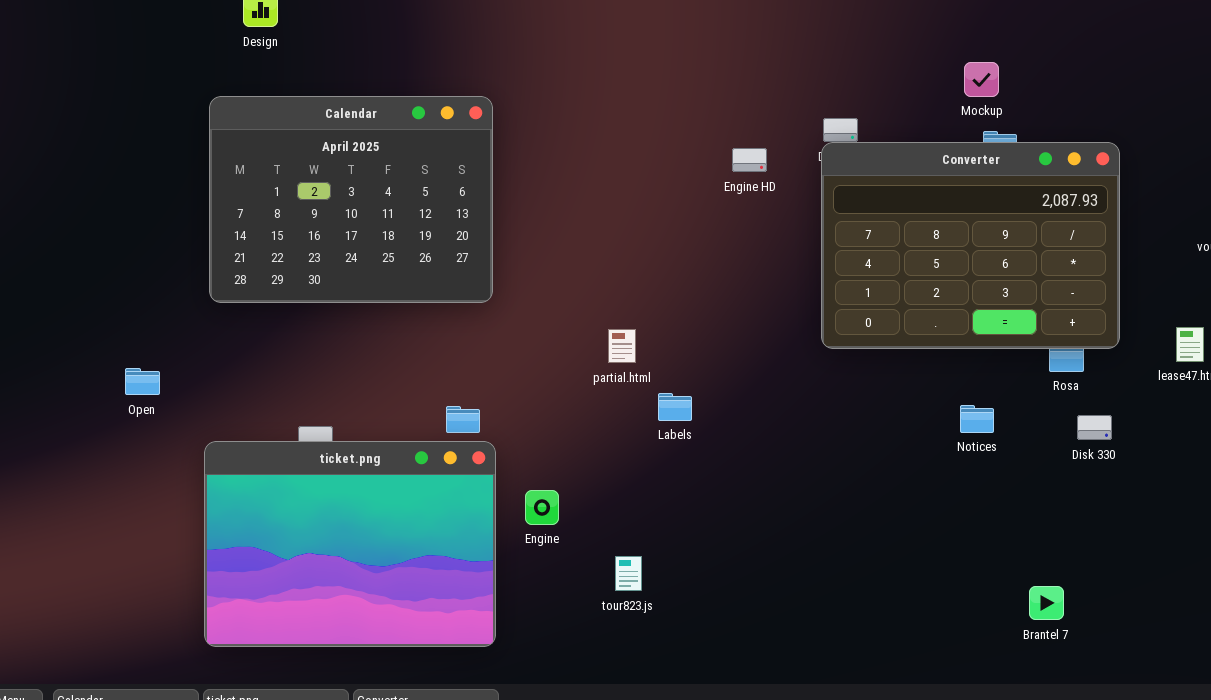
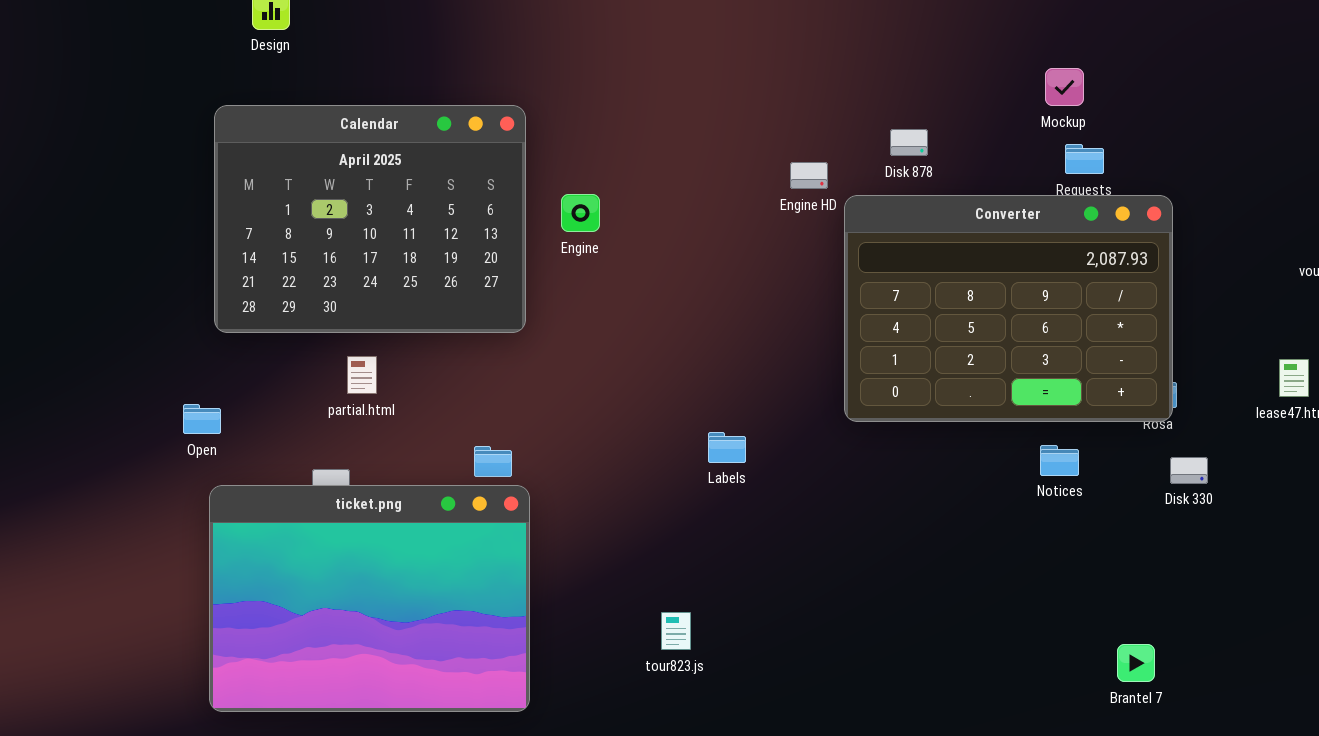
Converter: [821,142,1120,349] -> [844,195,1173,422], moved
partial.html: [608,329,636,363] -> [347,356,377,394], moved
Open: [125,368,160,395] -> [183,404,221,434], moved
Engine: [525,490,559,525] -> [561,194,600,232], moved

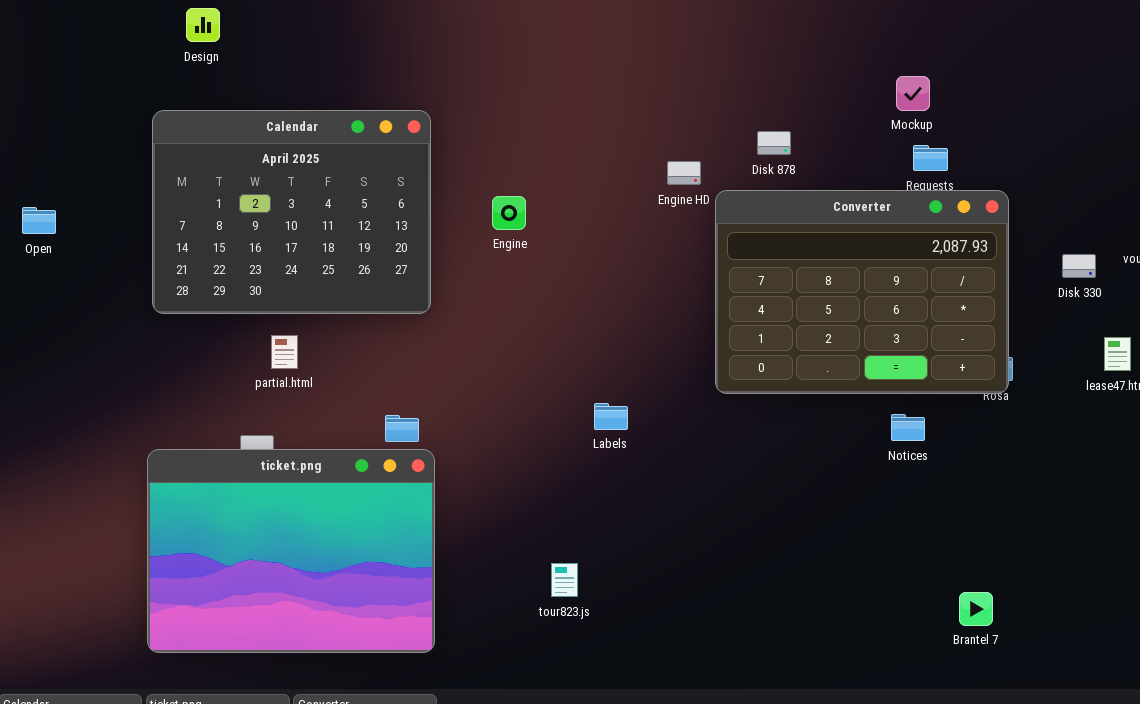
Engine: [561,194,600,232] -> [492,196,526,230], moved
Open: [183,404,221,434] -> [22,207,56,234], moved
Disk 330: [1170,457,1208,484] -> [1062,254,1096,278], moved

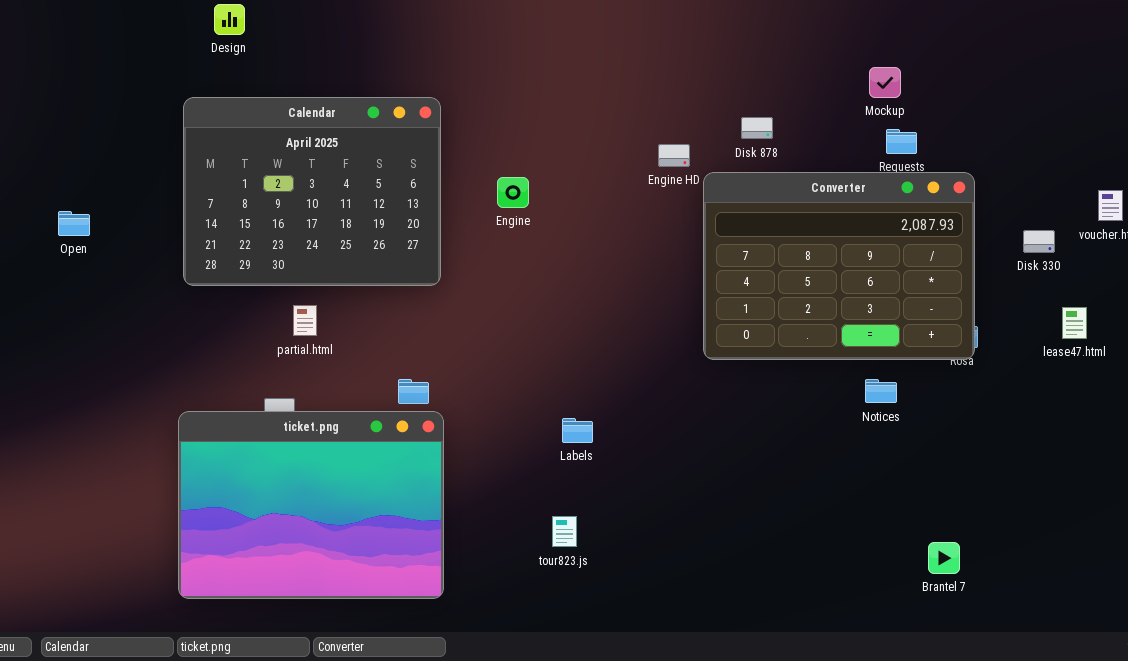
Open: [22,207,56,234] -> [58,211,90,236], moved
Labels: [594,403,628,430] -> [562,418,593,443], moved

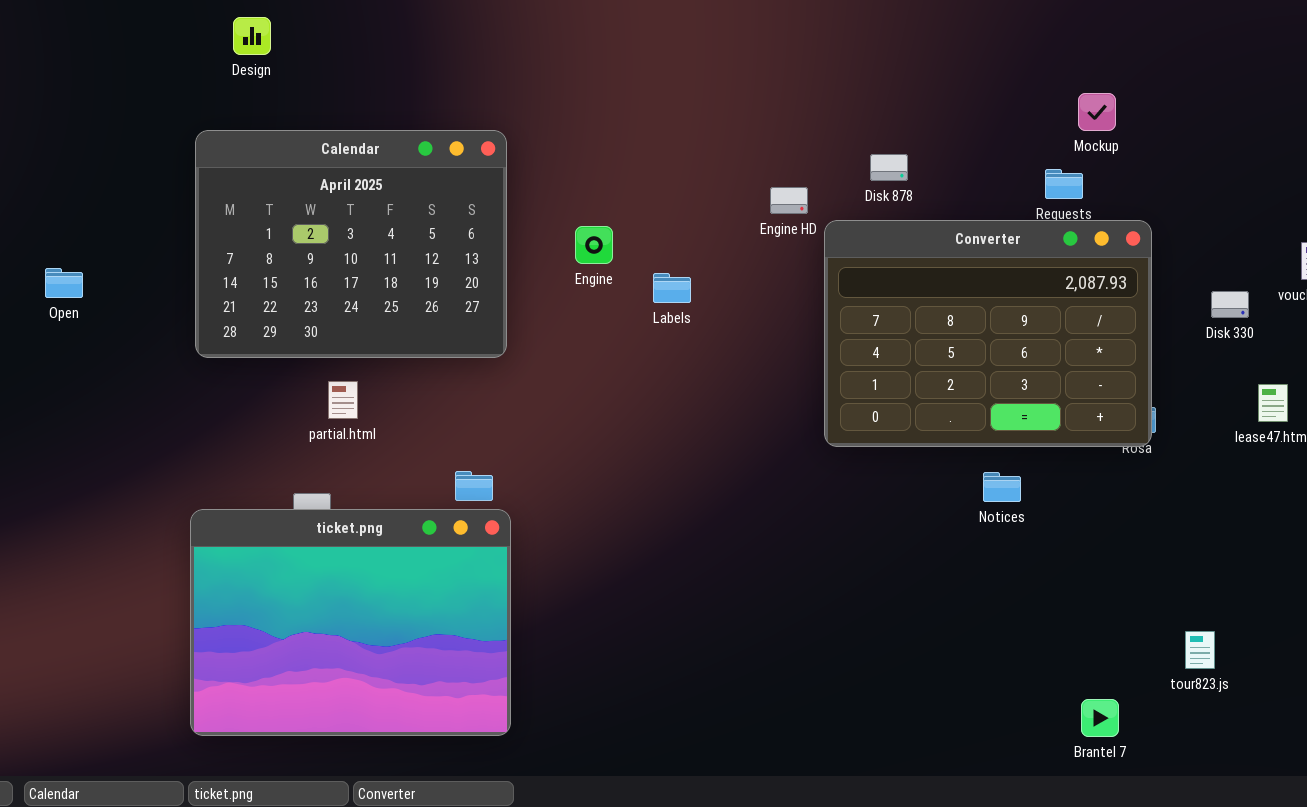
Mockup: [869,67,901,98] -> [1078,93,1116,131], moved
Notices: [865,379,897,403] -> [983,472,1021,502], moved
Labels: [562,418,593,443] -> [653,273,691,303], moved
tour823.js: [552,516,577,547] -> [1185,631,1215,669], moved
Brantel 7: [928,542,960,574] -> [1081,699,1119,737], moved

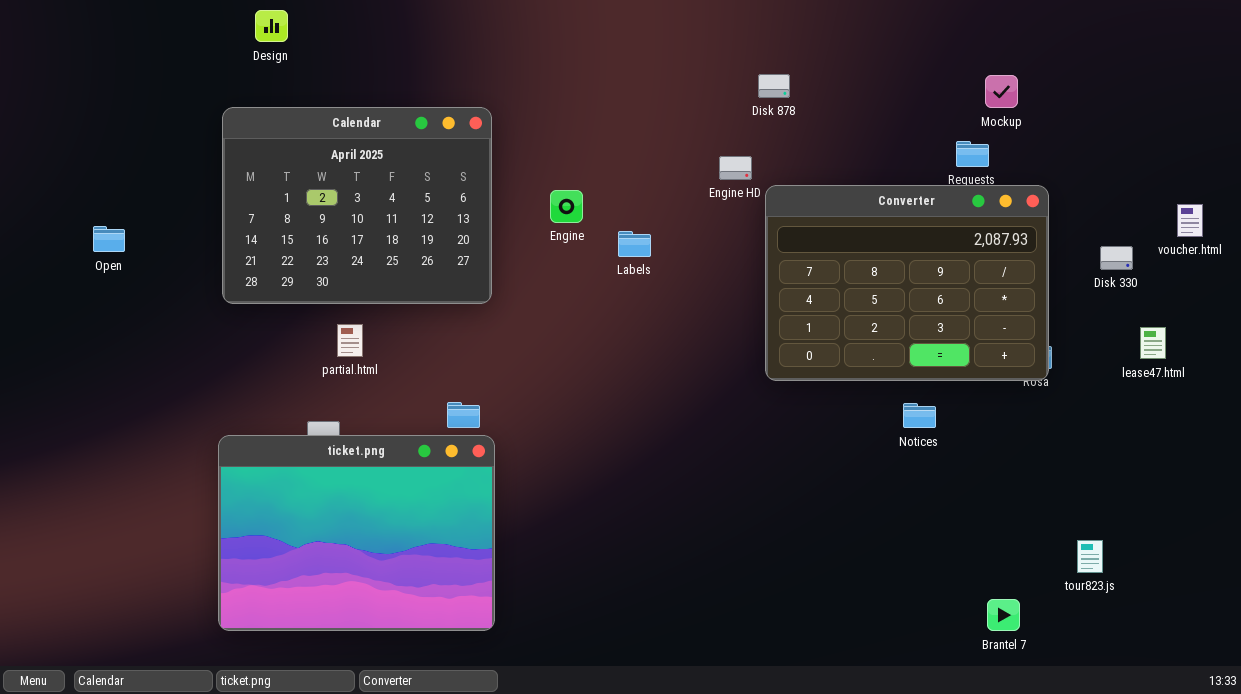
Disk 878: [870,154,908,181] -> [758,74,790,98], moved

